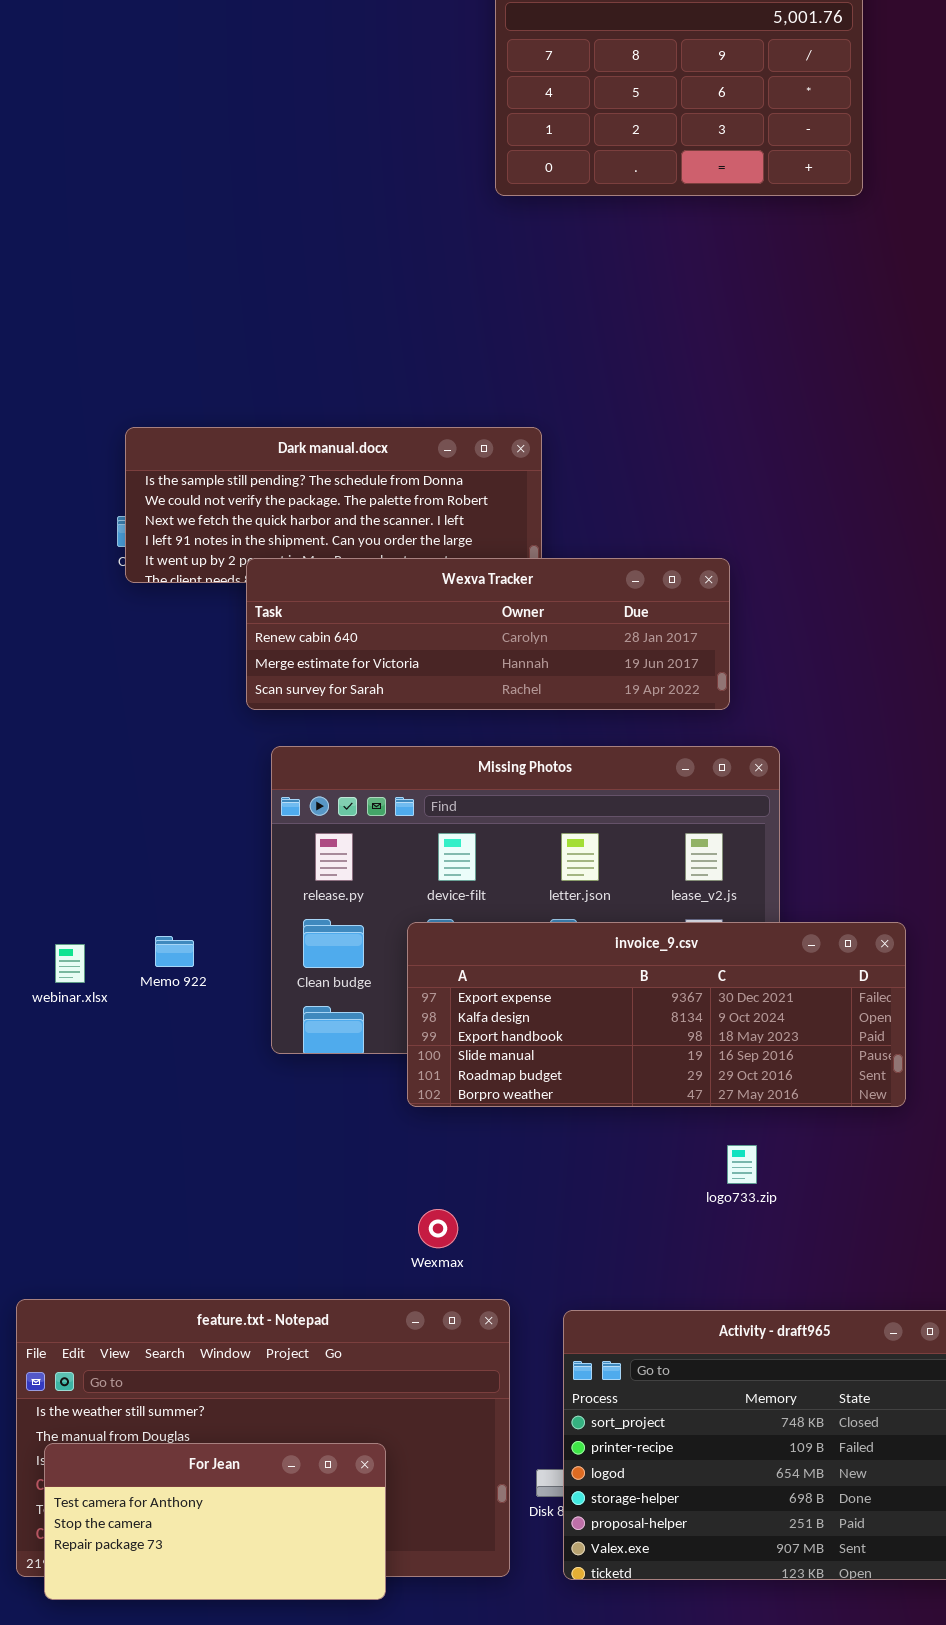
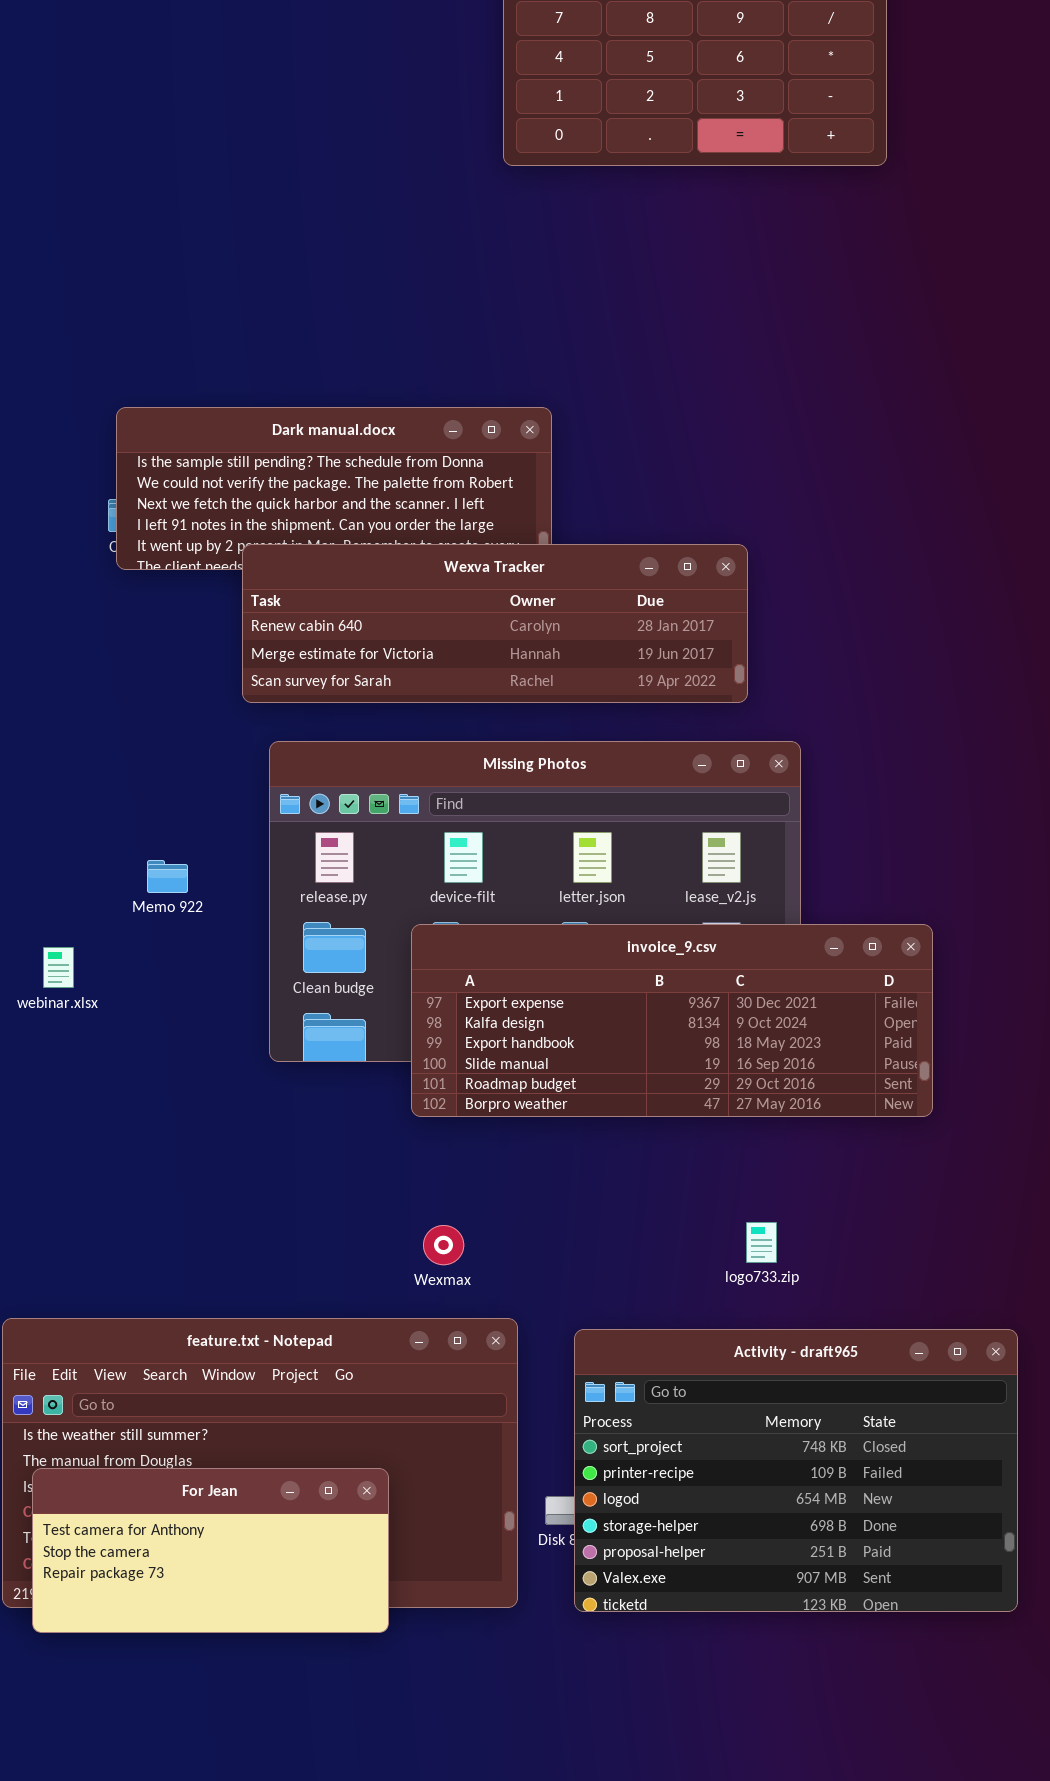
Memo 922: [155,936,194,967] -> [147,860,188,893], moved
logo733.zip: [727,1145,757,1184] -> [746,1222,777,1263], moved

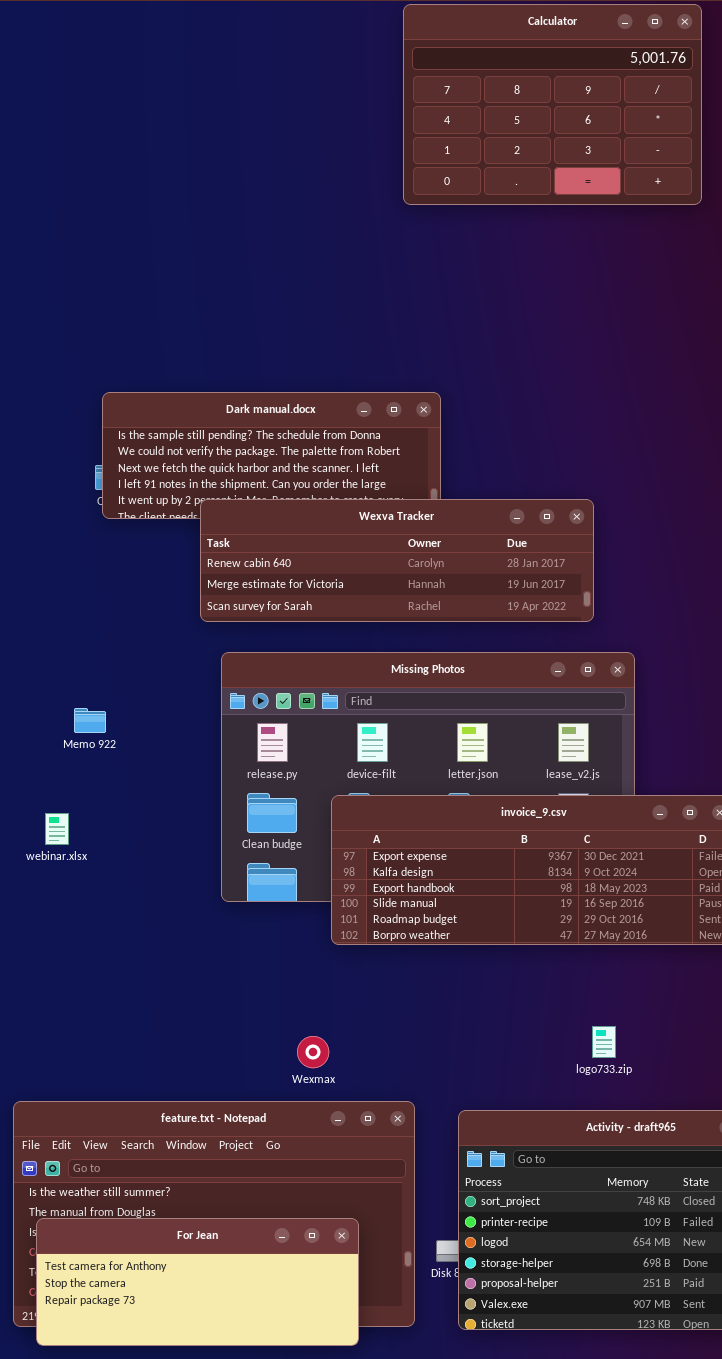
Memo 922: [147,860,188,893] -> [74,708,106,733], moved
Wexmax: [423,1225,464,1265] -> [297,1036,329,1068], moved
For Jean: [32,1468,389,1633] -> [36,1218,359,1346], resized

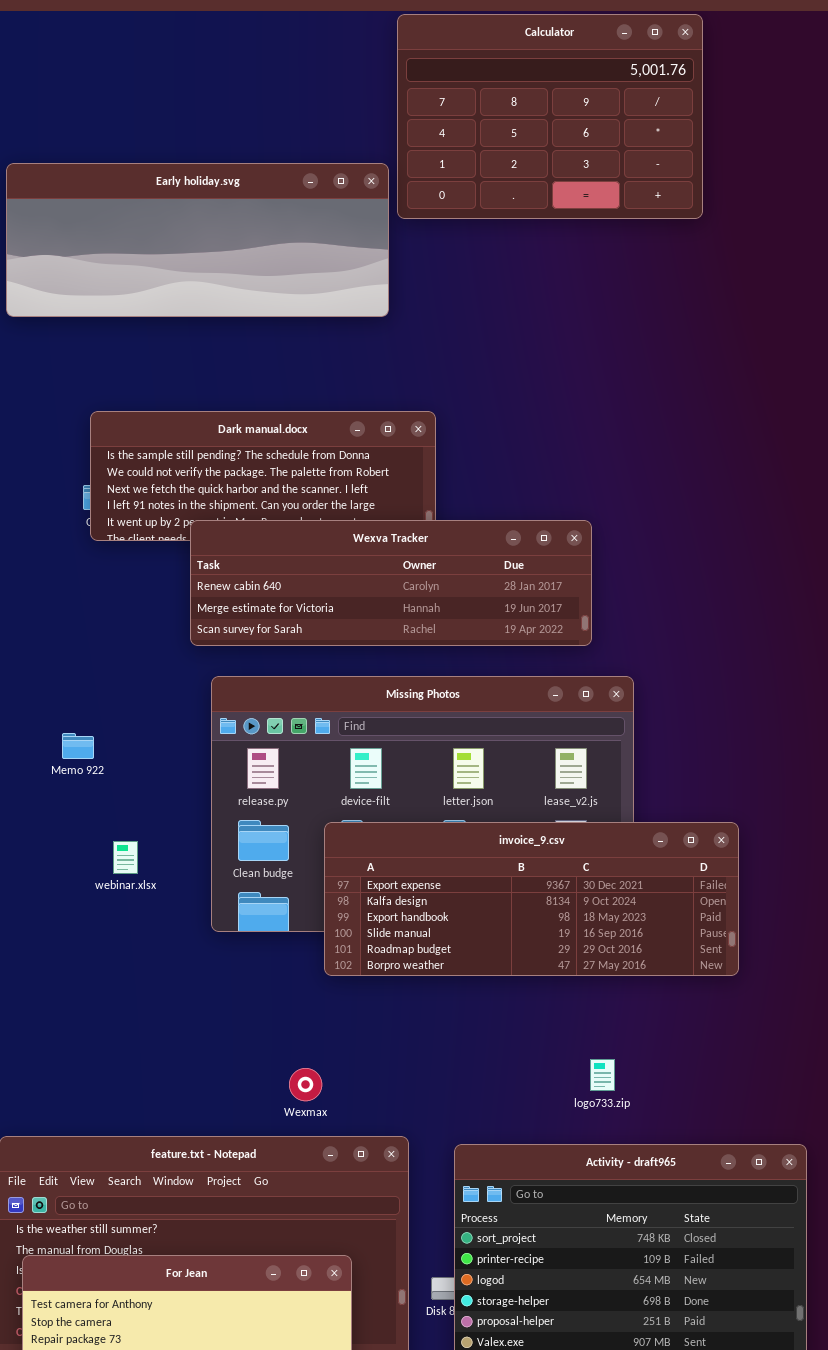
Early holiday.svg: none -> [6,163,389,317], opened
webinar.xlsx: [45,813,69,845] -> [113,841,138,874], moved

